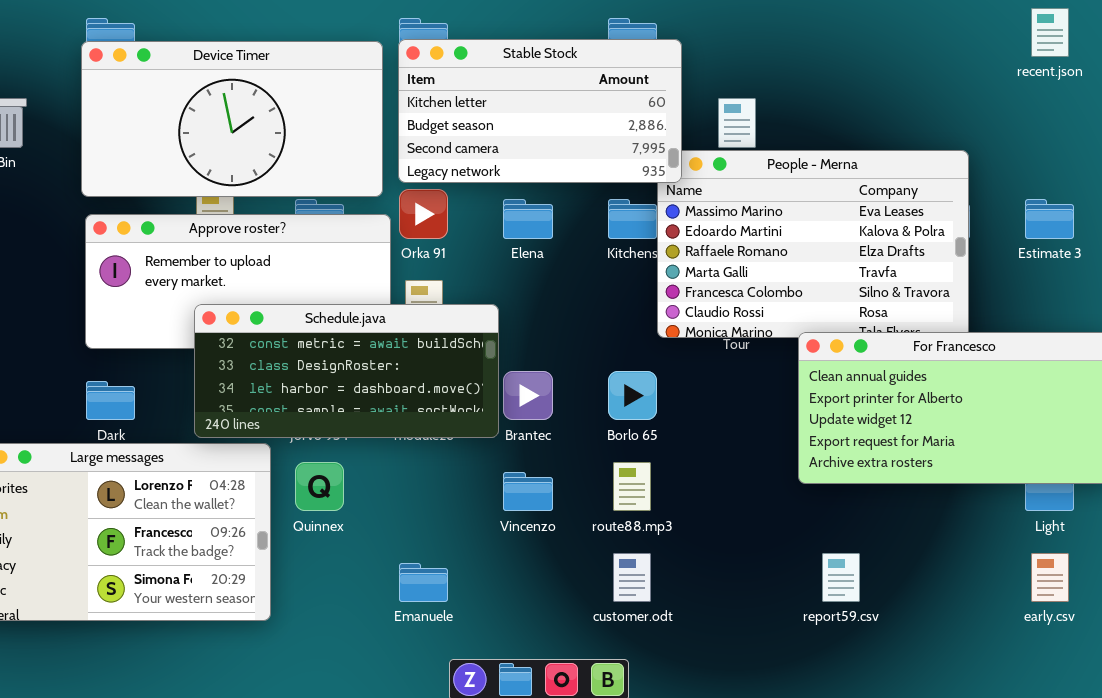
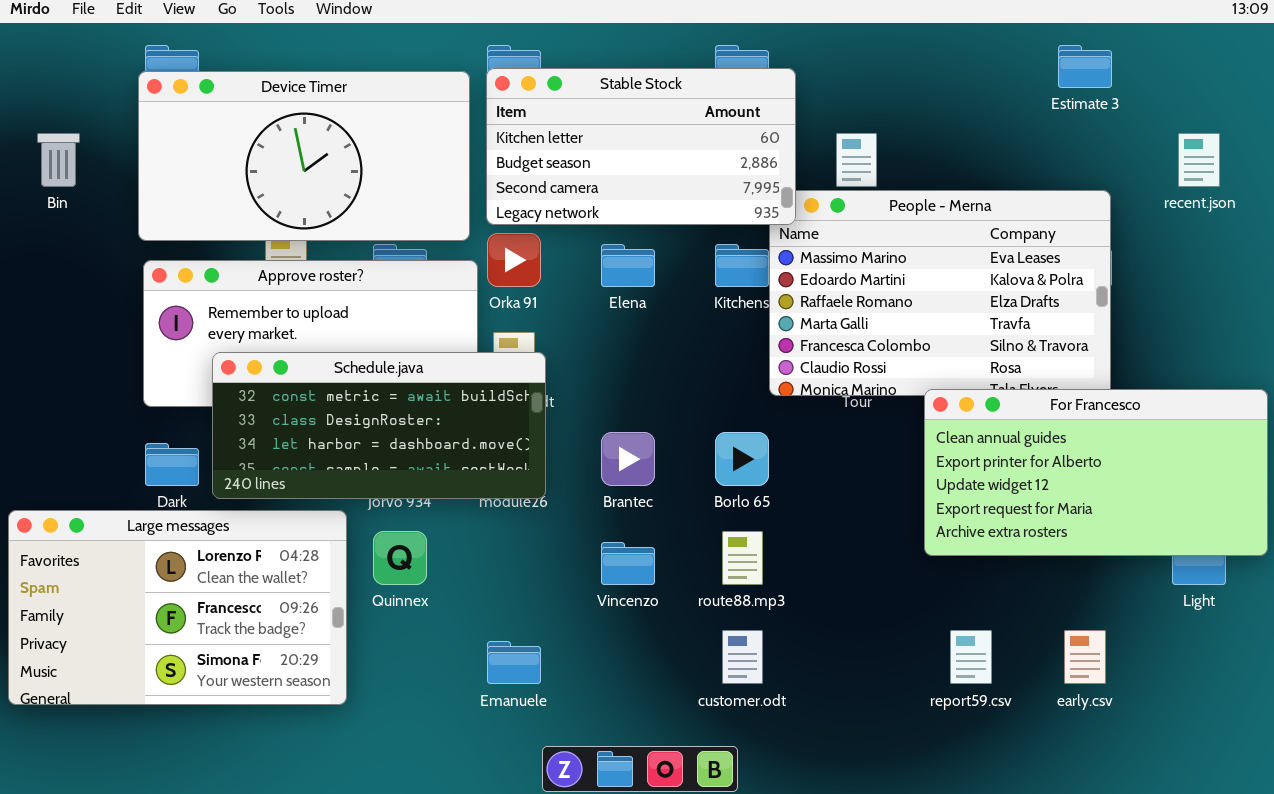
recent.json: [1031,8,1069,57] -> [1178,133,1220,187], moved
Estimate 3: [1025,199,1074,239] -> [1058,45,1112,88], moved
Schedule.java: [194,304,499,438] -> [212,352,546,499], moved
early.csv: [1031,553,1069,602] -> [1064,630,1106,684], moved

